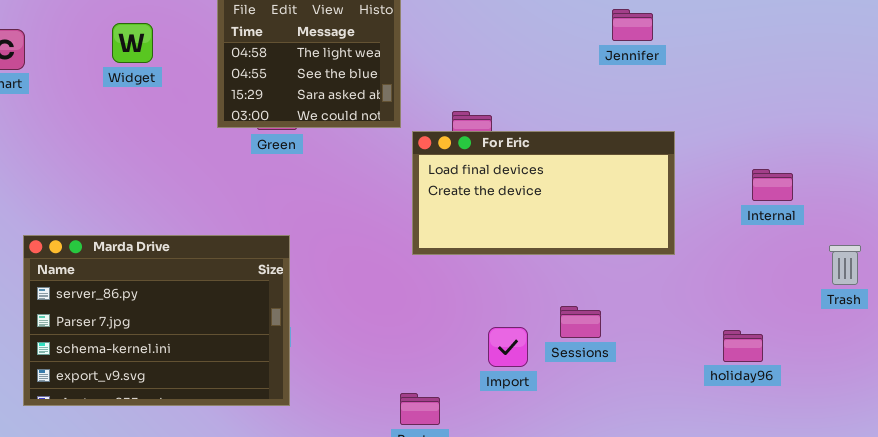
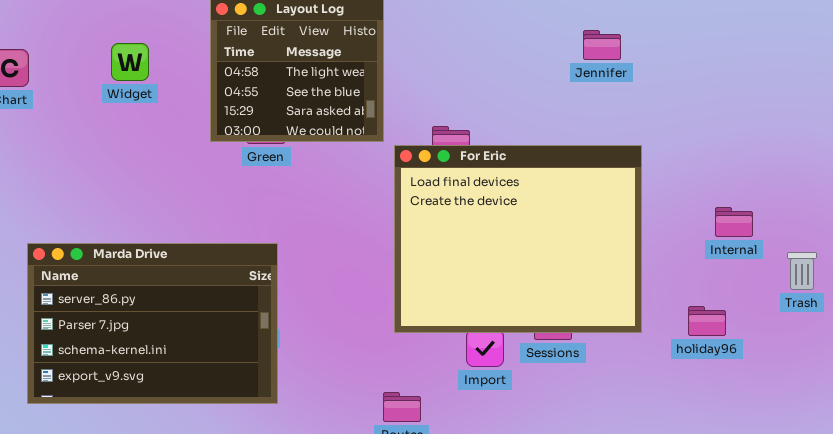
For Eric: [412,131,675,255] -> [394,145,642,333], resized
Internal: [752,169,793,201] -> [715,207,753,237], moved
holiday96: [723,330,763,362] -> [688,306,726,336], moved

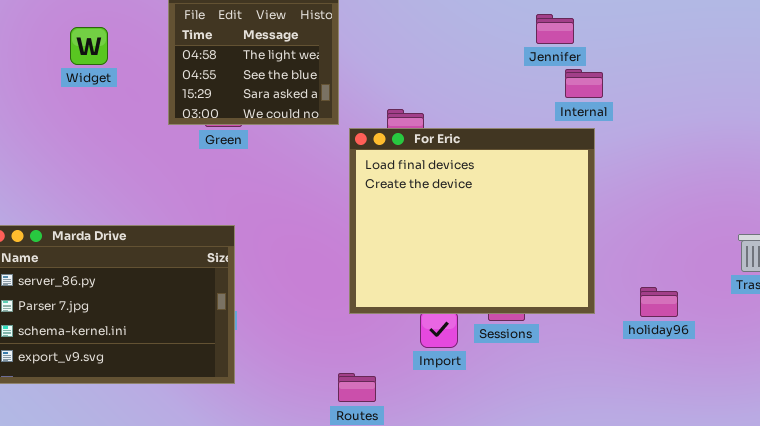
Internal: [715,207,753,237] -> [565,69,603,98], moved

